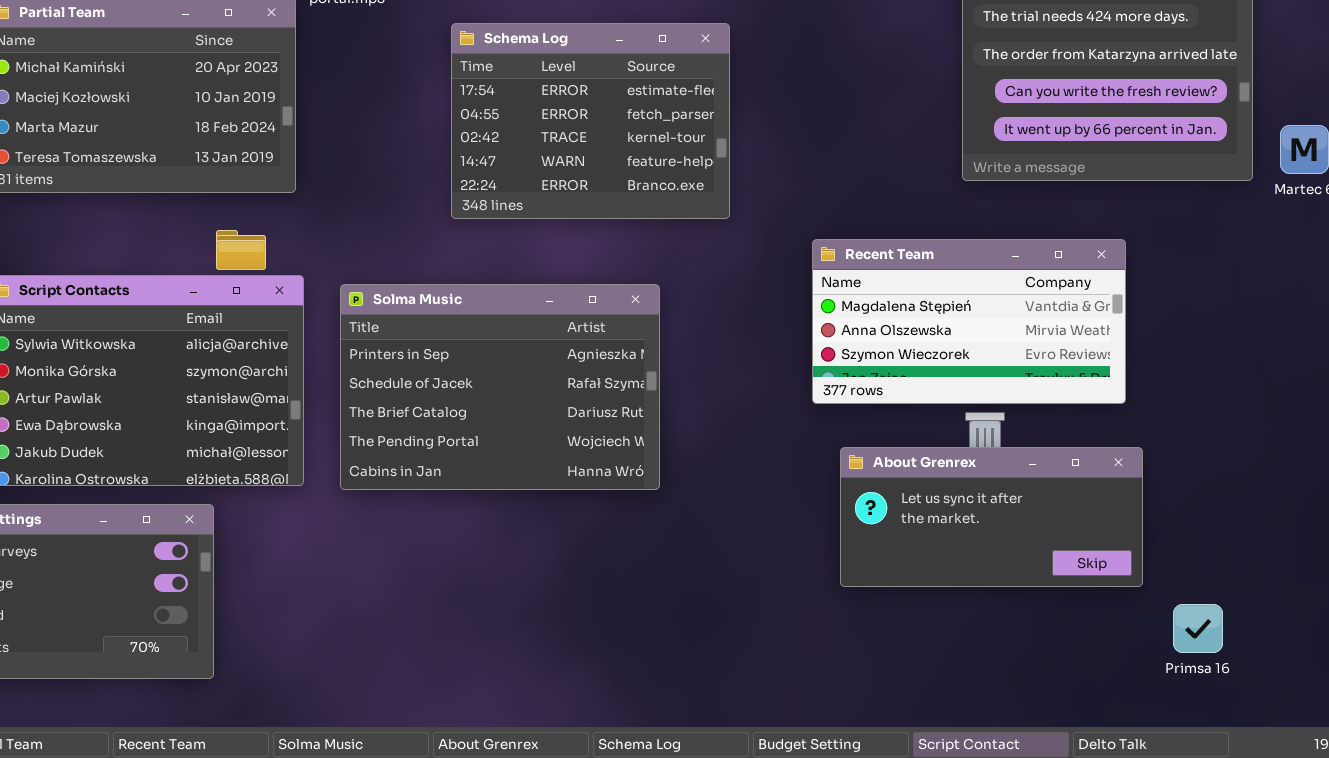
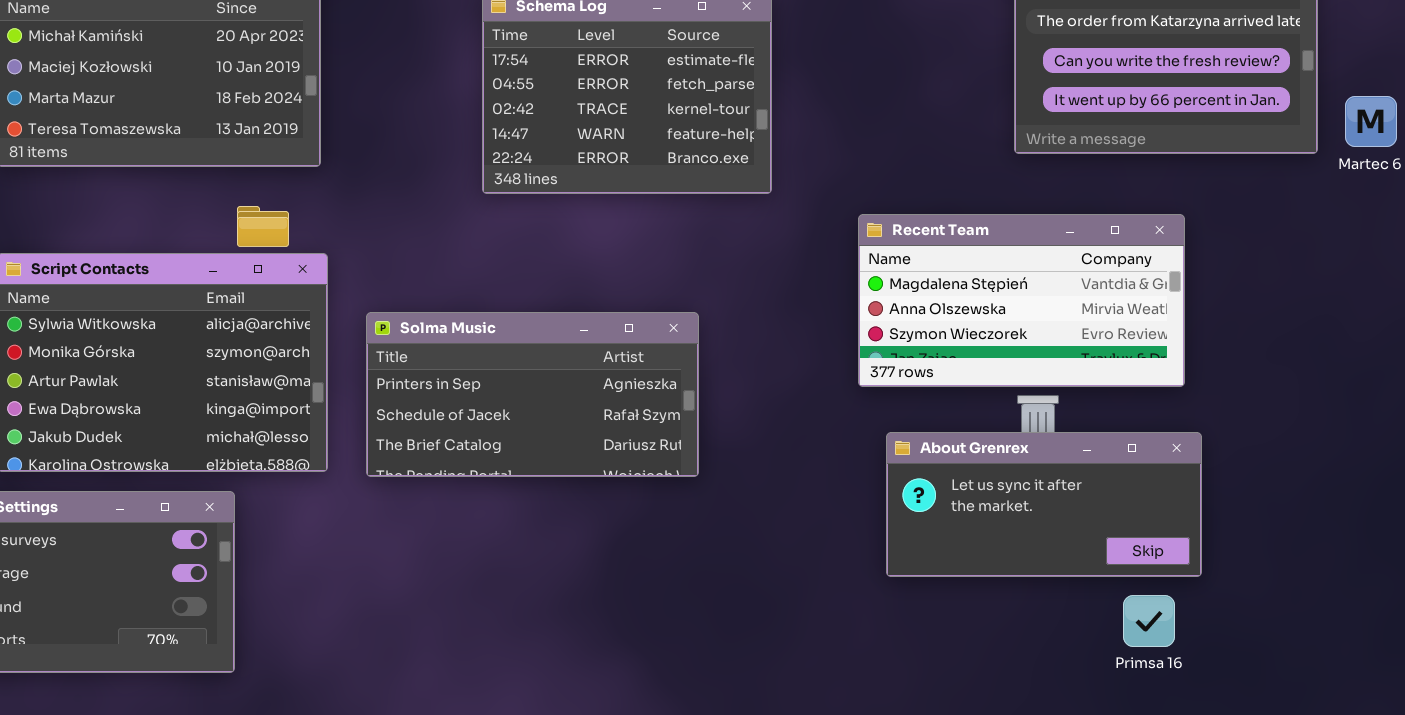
Solma Music: [340,284,660,490] -> [366,312,699,477], resized
Primsa 16: [1173,604,1223,653] -> [1123,595,1175,647], moved

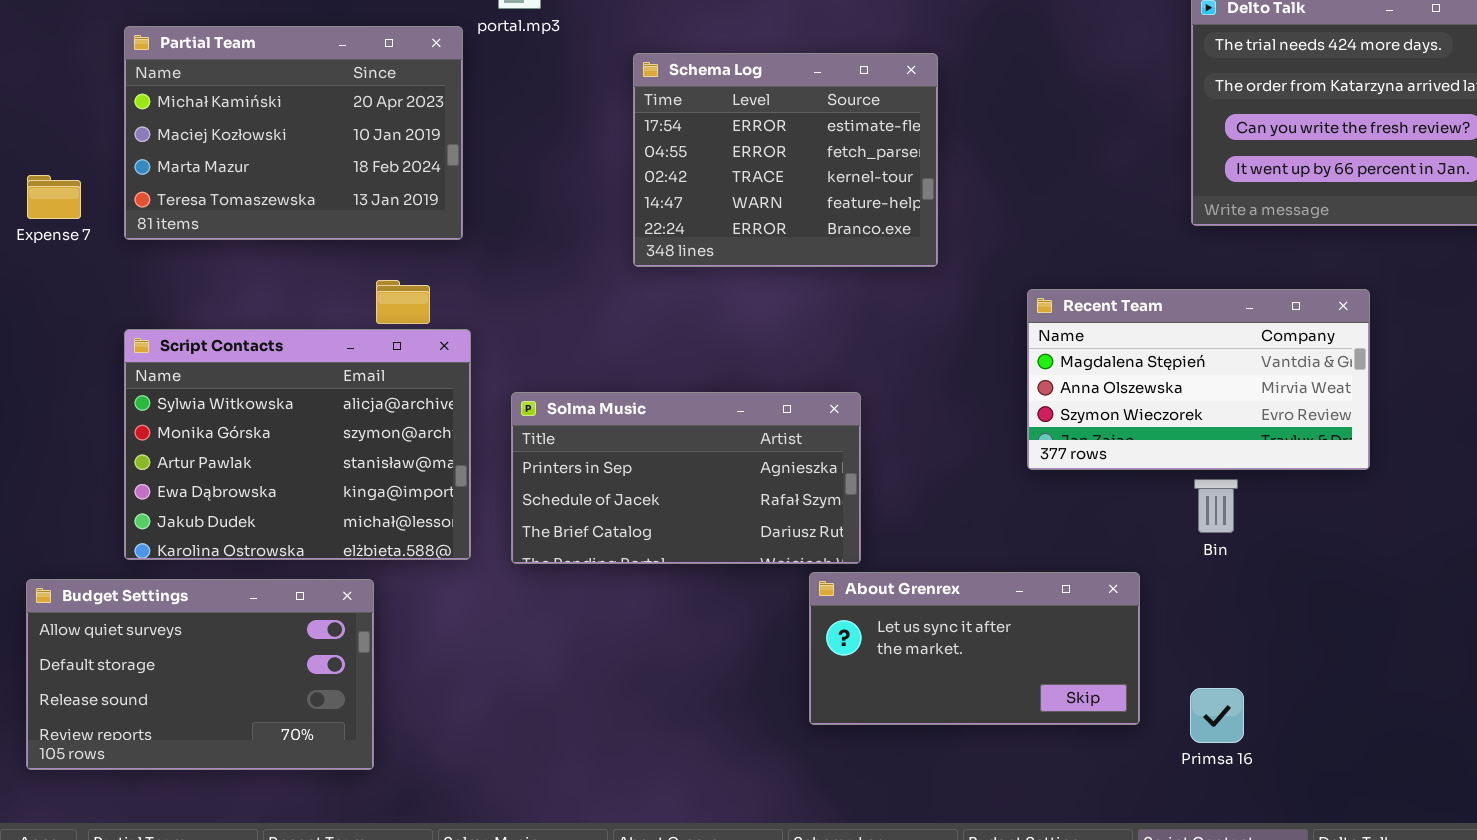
About Grenrex: [886,432,1202,577] -> [809,572,1140,725], moved
Primsa 16: [1123,595,1175,647] -> [1190,688,1244,743], moved

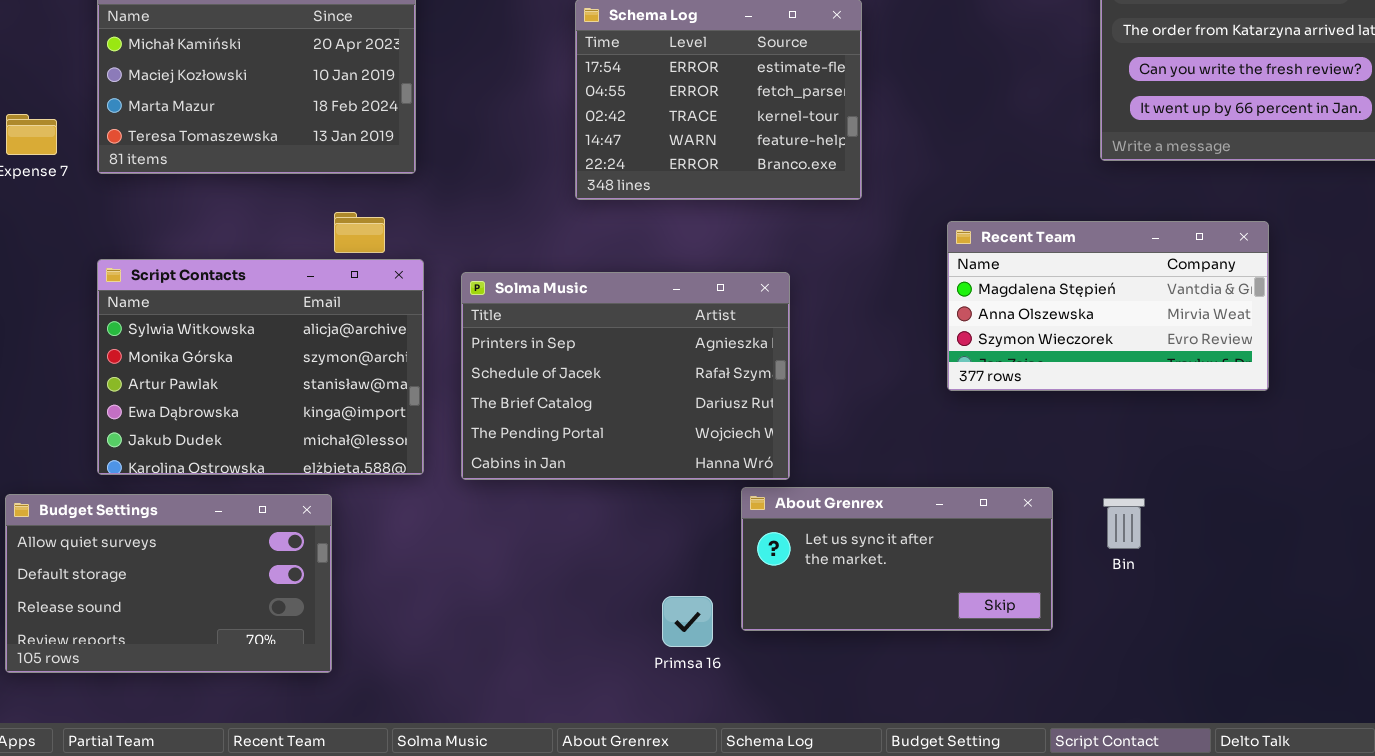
Solma Music: [511,392,861,564] -> [461,272,790,480], resized
Bin: [1194,479,1238,533] -> [1103,498,1145,549], moved
Primsa 16: [1190,688,1244,743] -> [662,596,713,647], moved

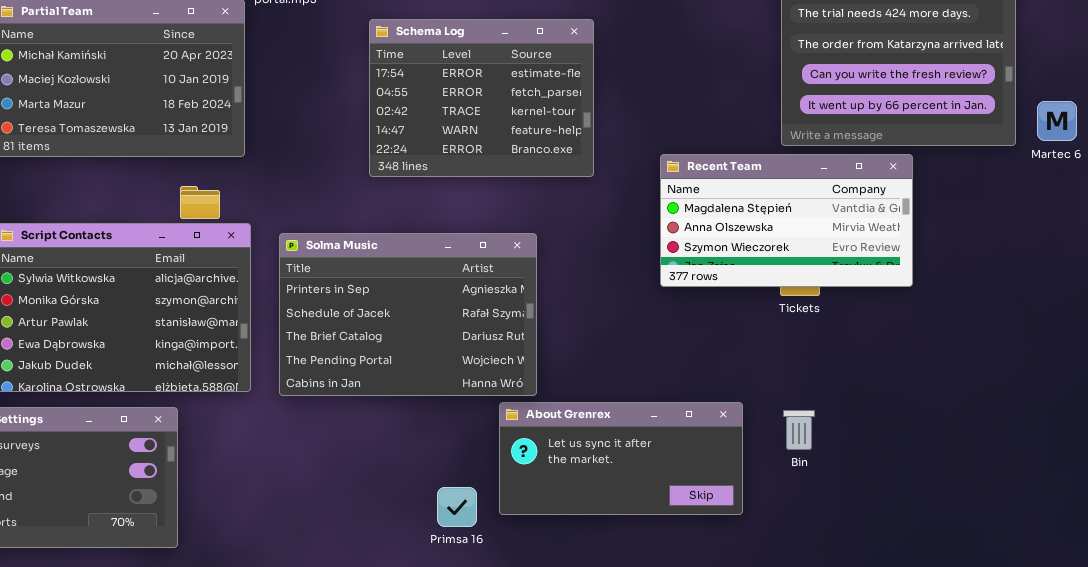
Recent Team: [947,221,1269,391] -> [660,154,913,287], moved

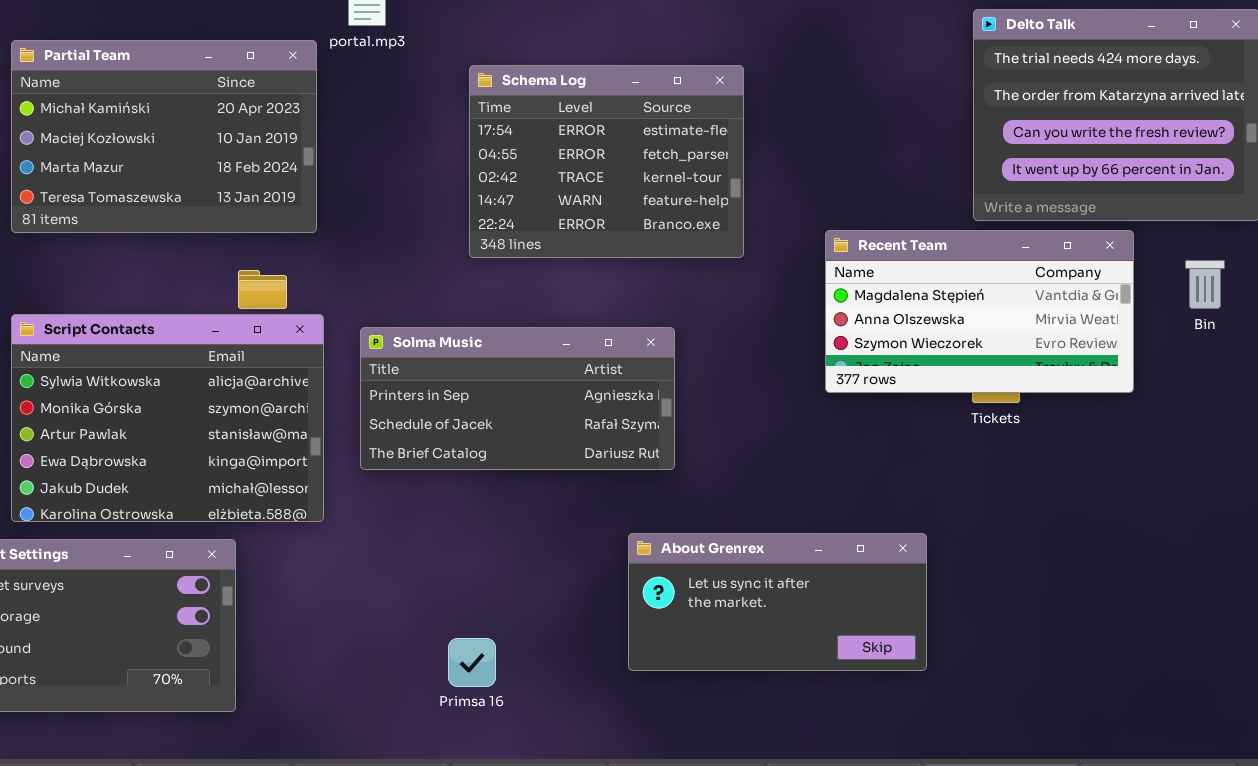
Solma Music: [279,233,537,396] -> [360,327,675,470], resized
Bin: [783,410,815,450] -> [1185,260,1225,309], moved
Primsa 16: [437,487,477,527] -> [448,638,496,687], moved

